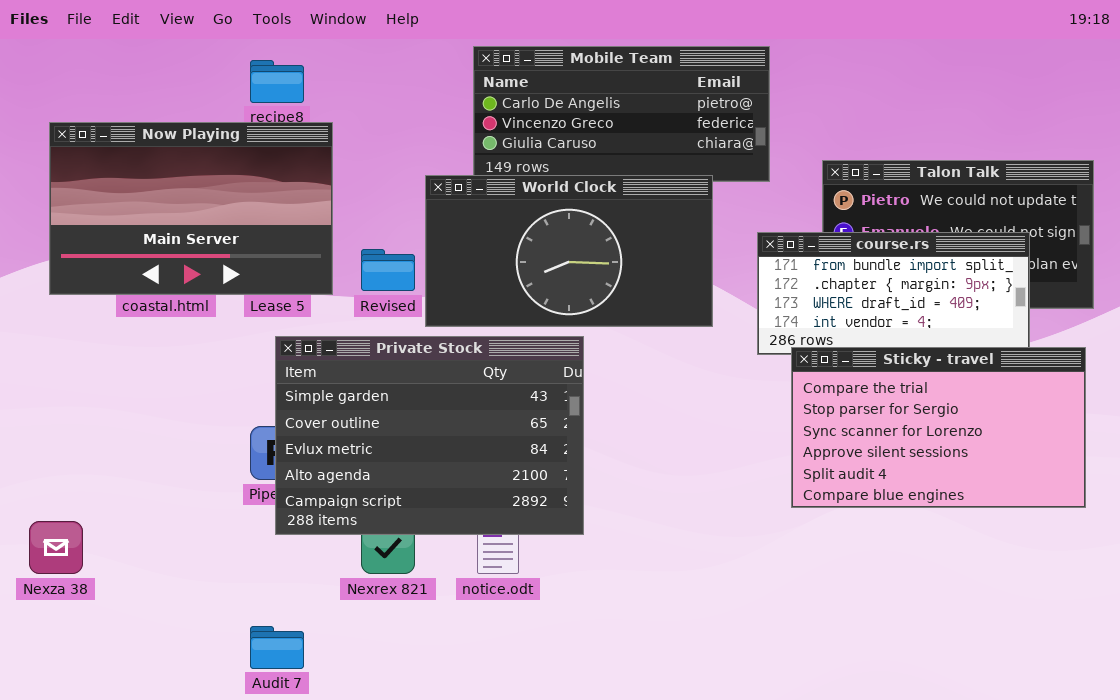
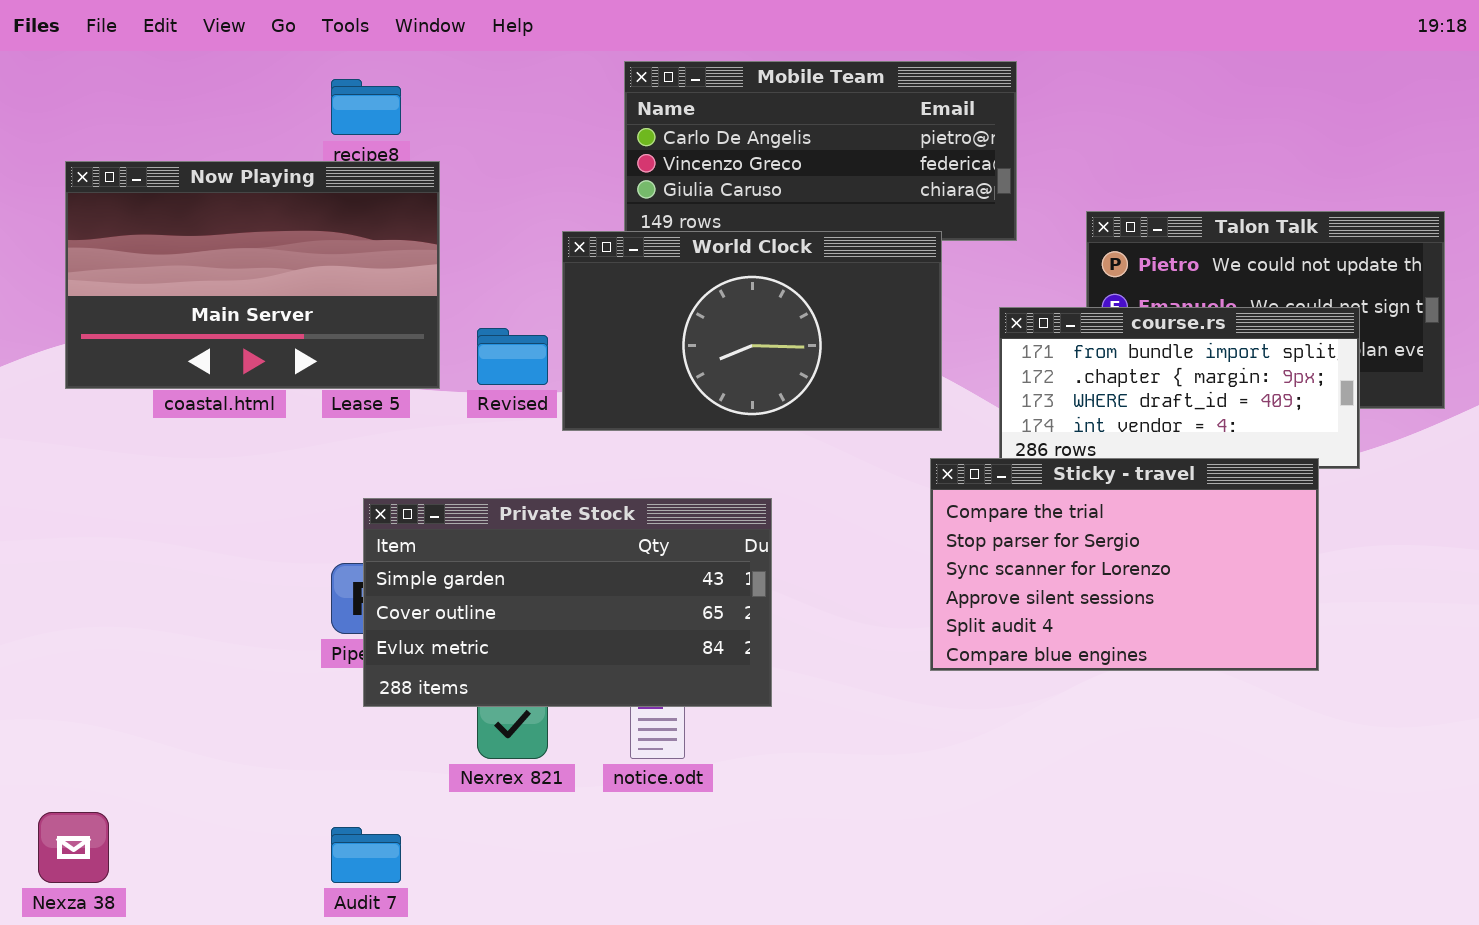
Private Stock: [275,336,584,535] -> [363,498,772,707], resized
Sticky - travel: [791,347,1086,508] -> [930,458,1319,671], moved
Nexza 38: [29,521,83,574] -> [38,812,109,883], moved

